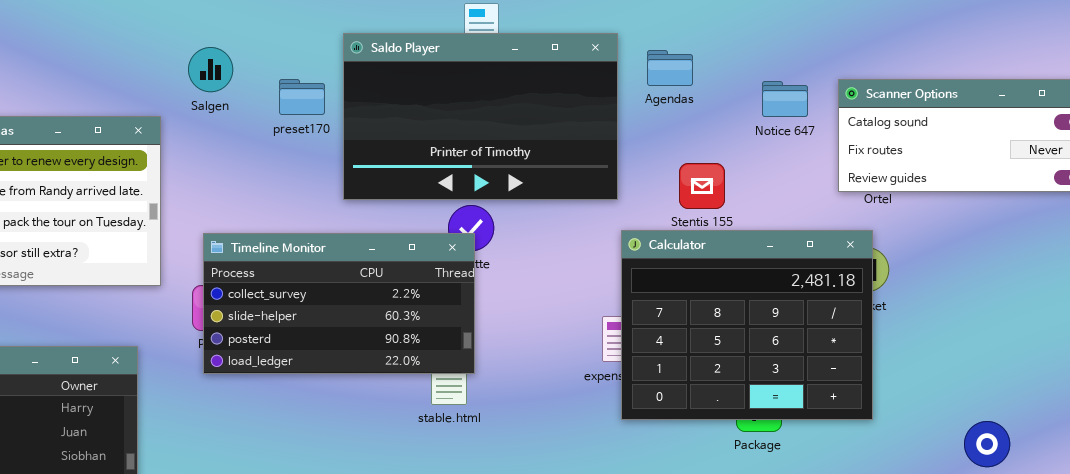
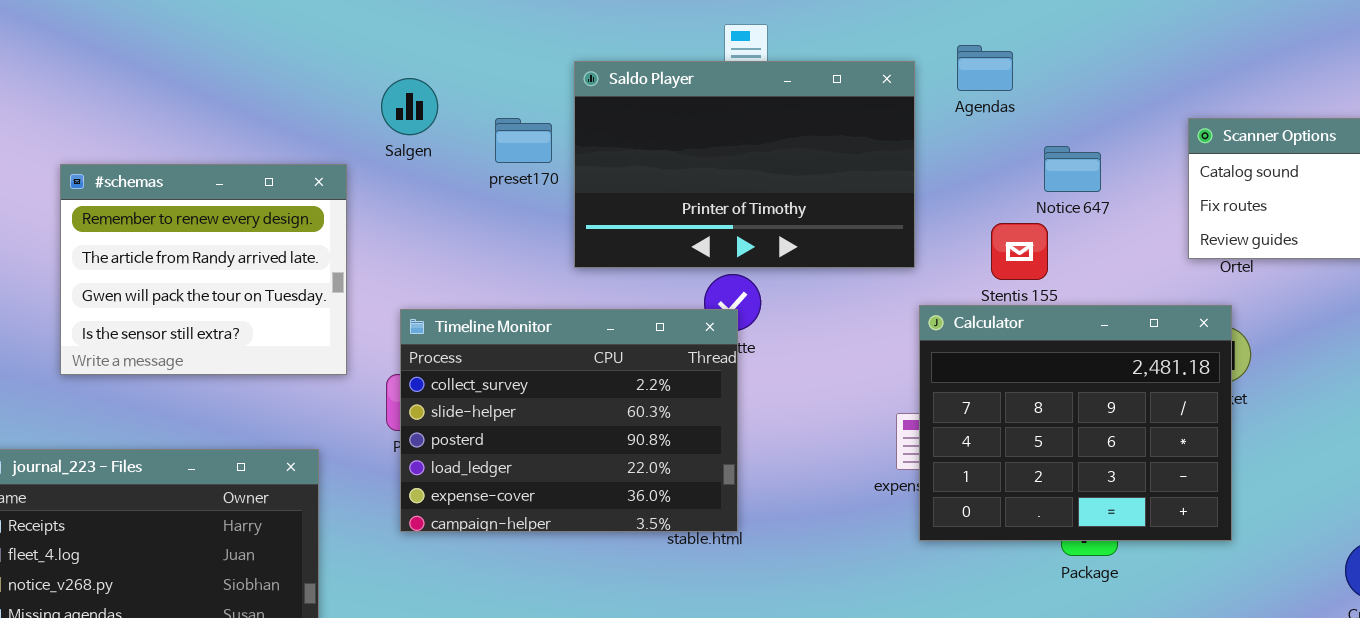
Agendas: [647,50,693,86] -> [957,45,1013,91], moved
Notice 647: [762,81,808,117] -> [1044,146,1101,192], moved
Timeline Monitor: [203,233,475,374] -> [400,309,738,532], resized

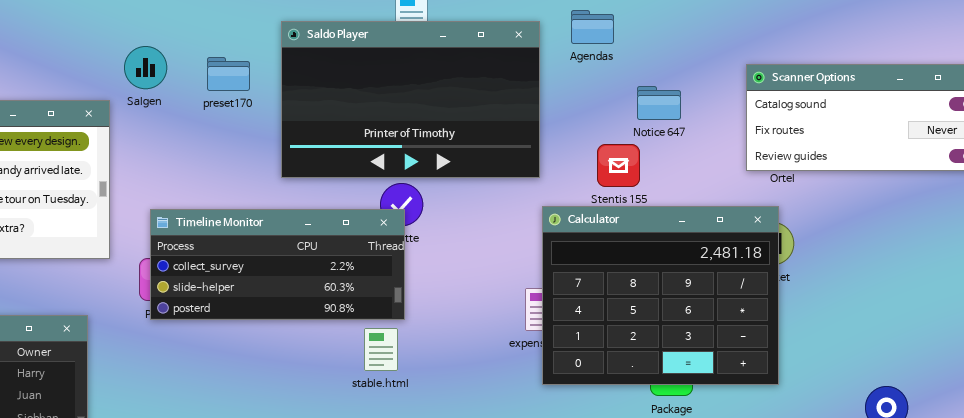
Salgen: [381,78,438,135] -> [124,46,167,89], moved
preset170: [495,118,552,163] -> [207,57,250,91], moved
Timeline Monitor: [400,309,738,532] -> [150,209,405,320], resized

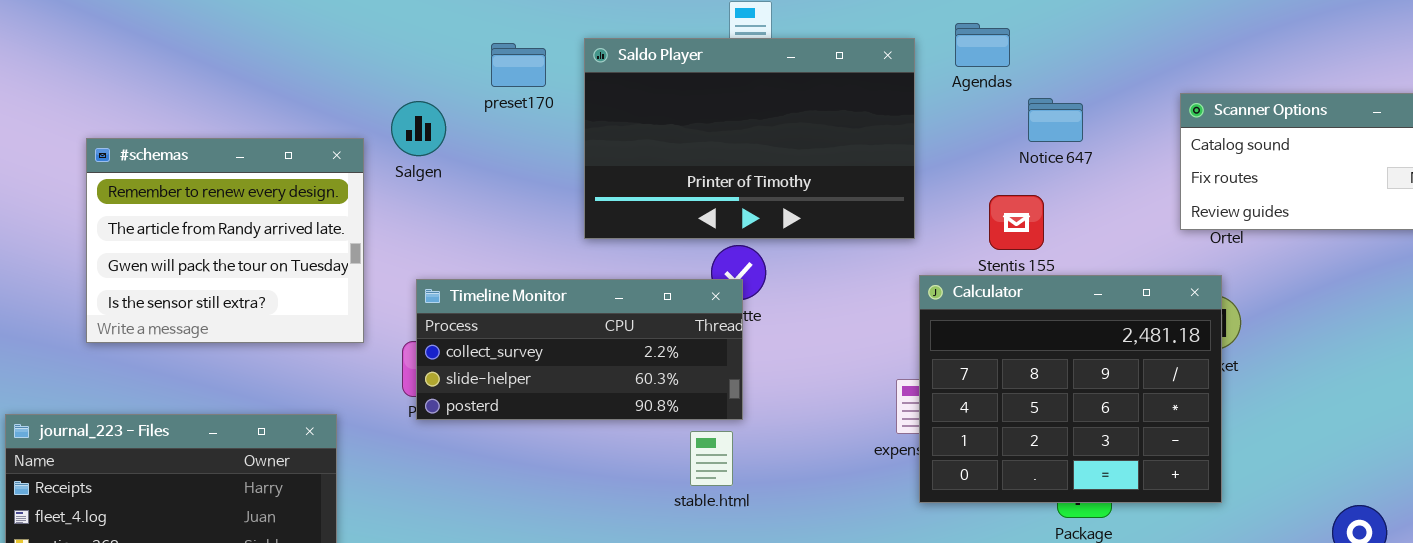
Salgen: [124,46,167,89] -> [391,101,446,156], moved
preset170: [207,57,250,91] -> [491,43,546,87], moved
Notice 647: [637,86,681,120] -> [1028,98,1083,142], moved

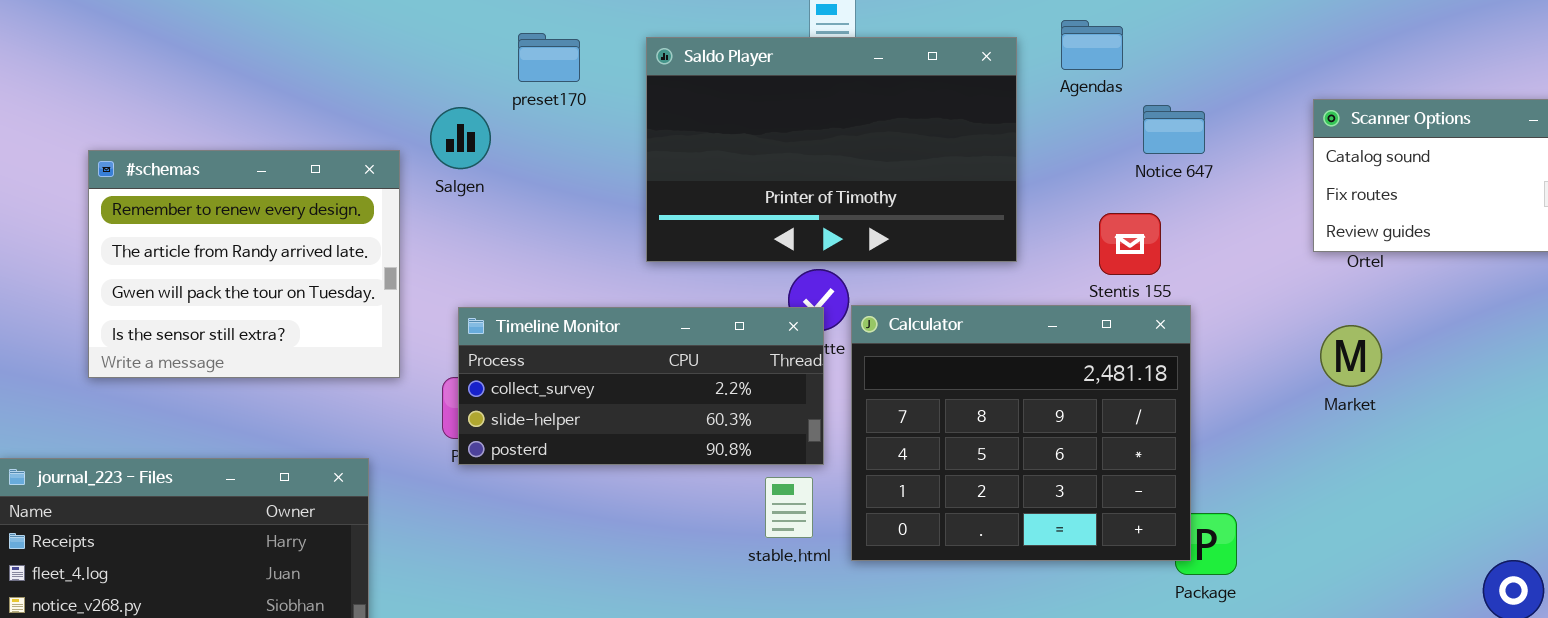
preset170: [491,43,546,87] -> [518,33,580,82], moved
Calculator: [919,275,1222,503] -> [851,305,1191,561], moved

